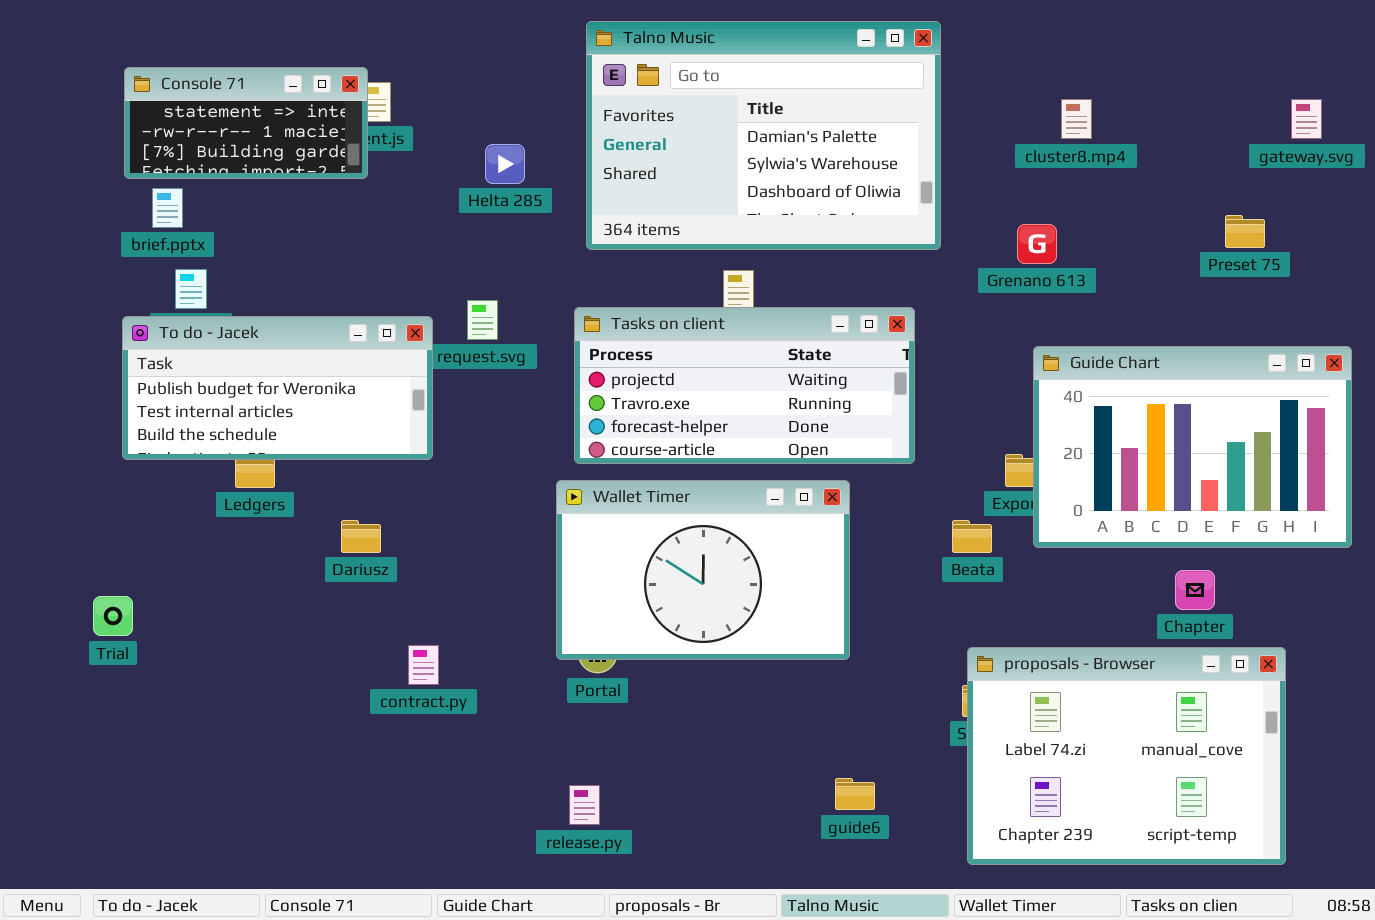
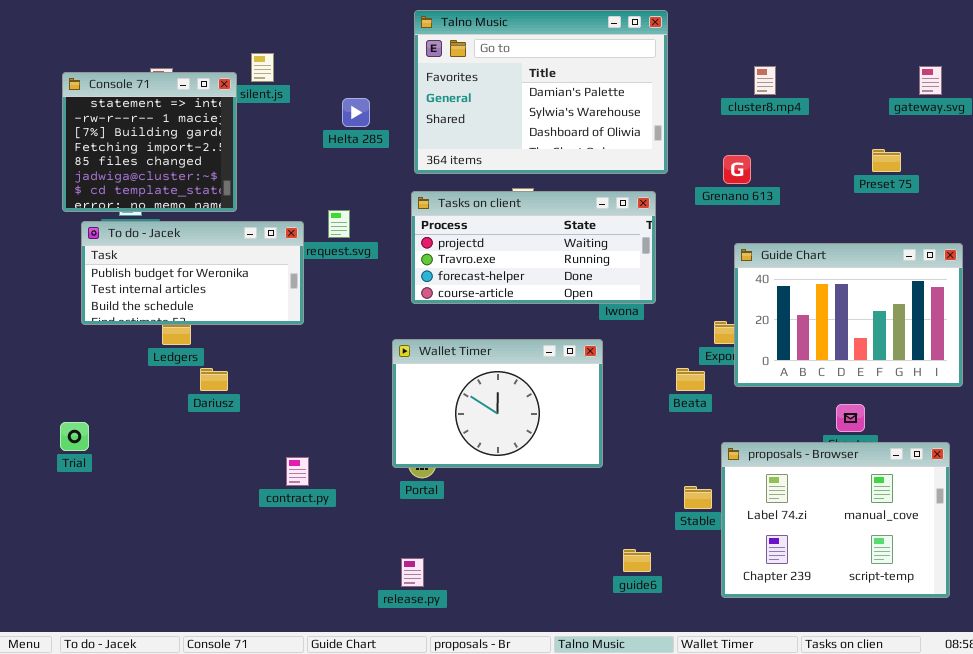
Console 71: [124,67,368,179] -> [62,72,237,212], moved, resized
Tasks on client: [574,307,915,464] -> [411,191,656,304], moved
Dariusz: [341,520,381,553] -> [200,368,228,391], moved
proposals - Browser: [967,647,1286,865] -> [721,442,950,598], moved
guide6: [835,778,875,810] -> [623,549,651,572], moved

